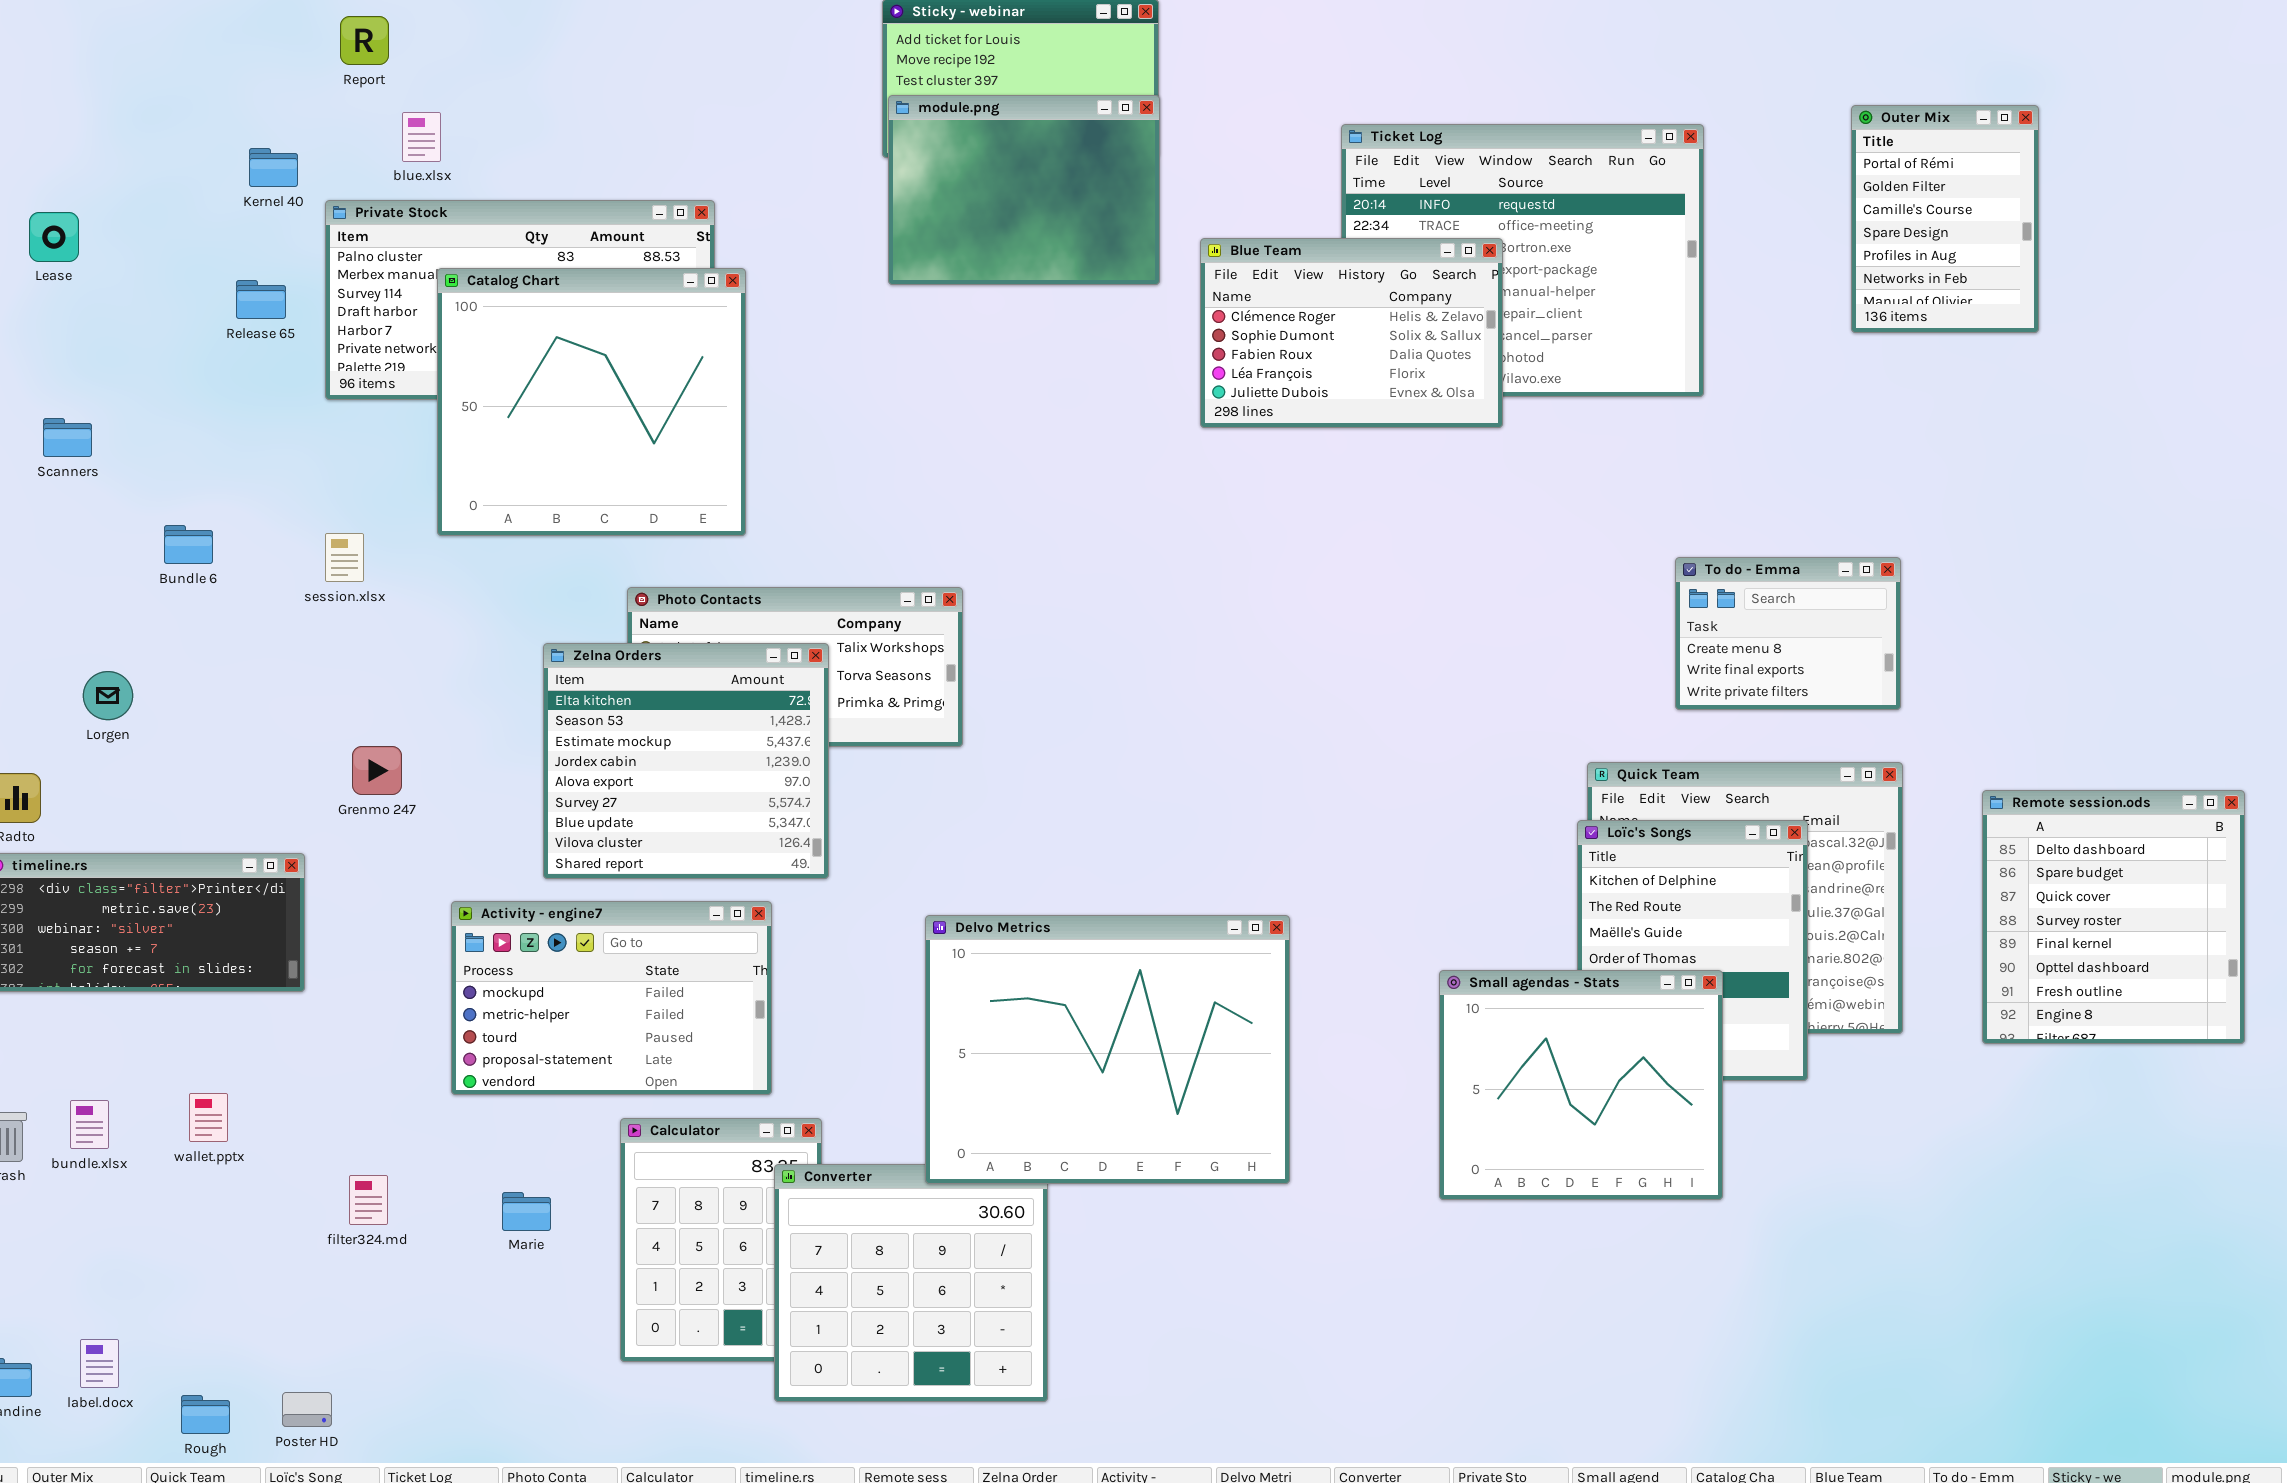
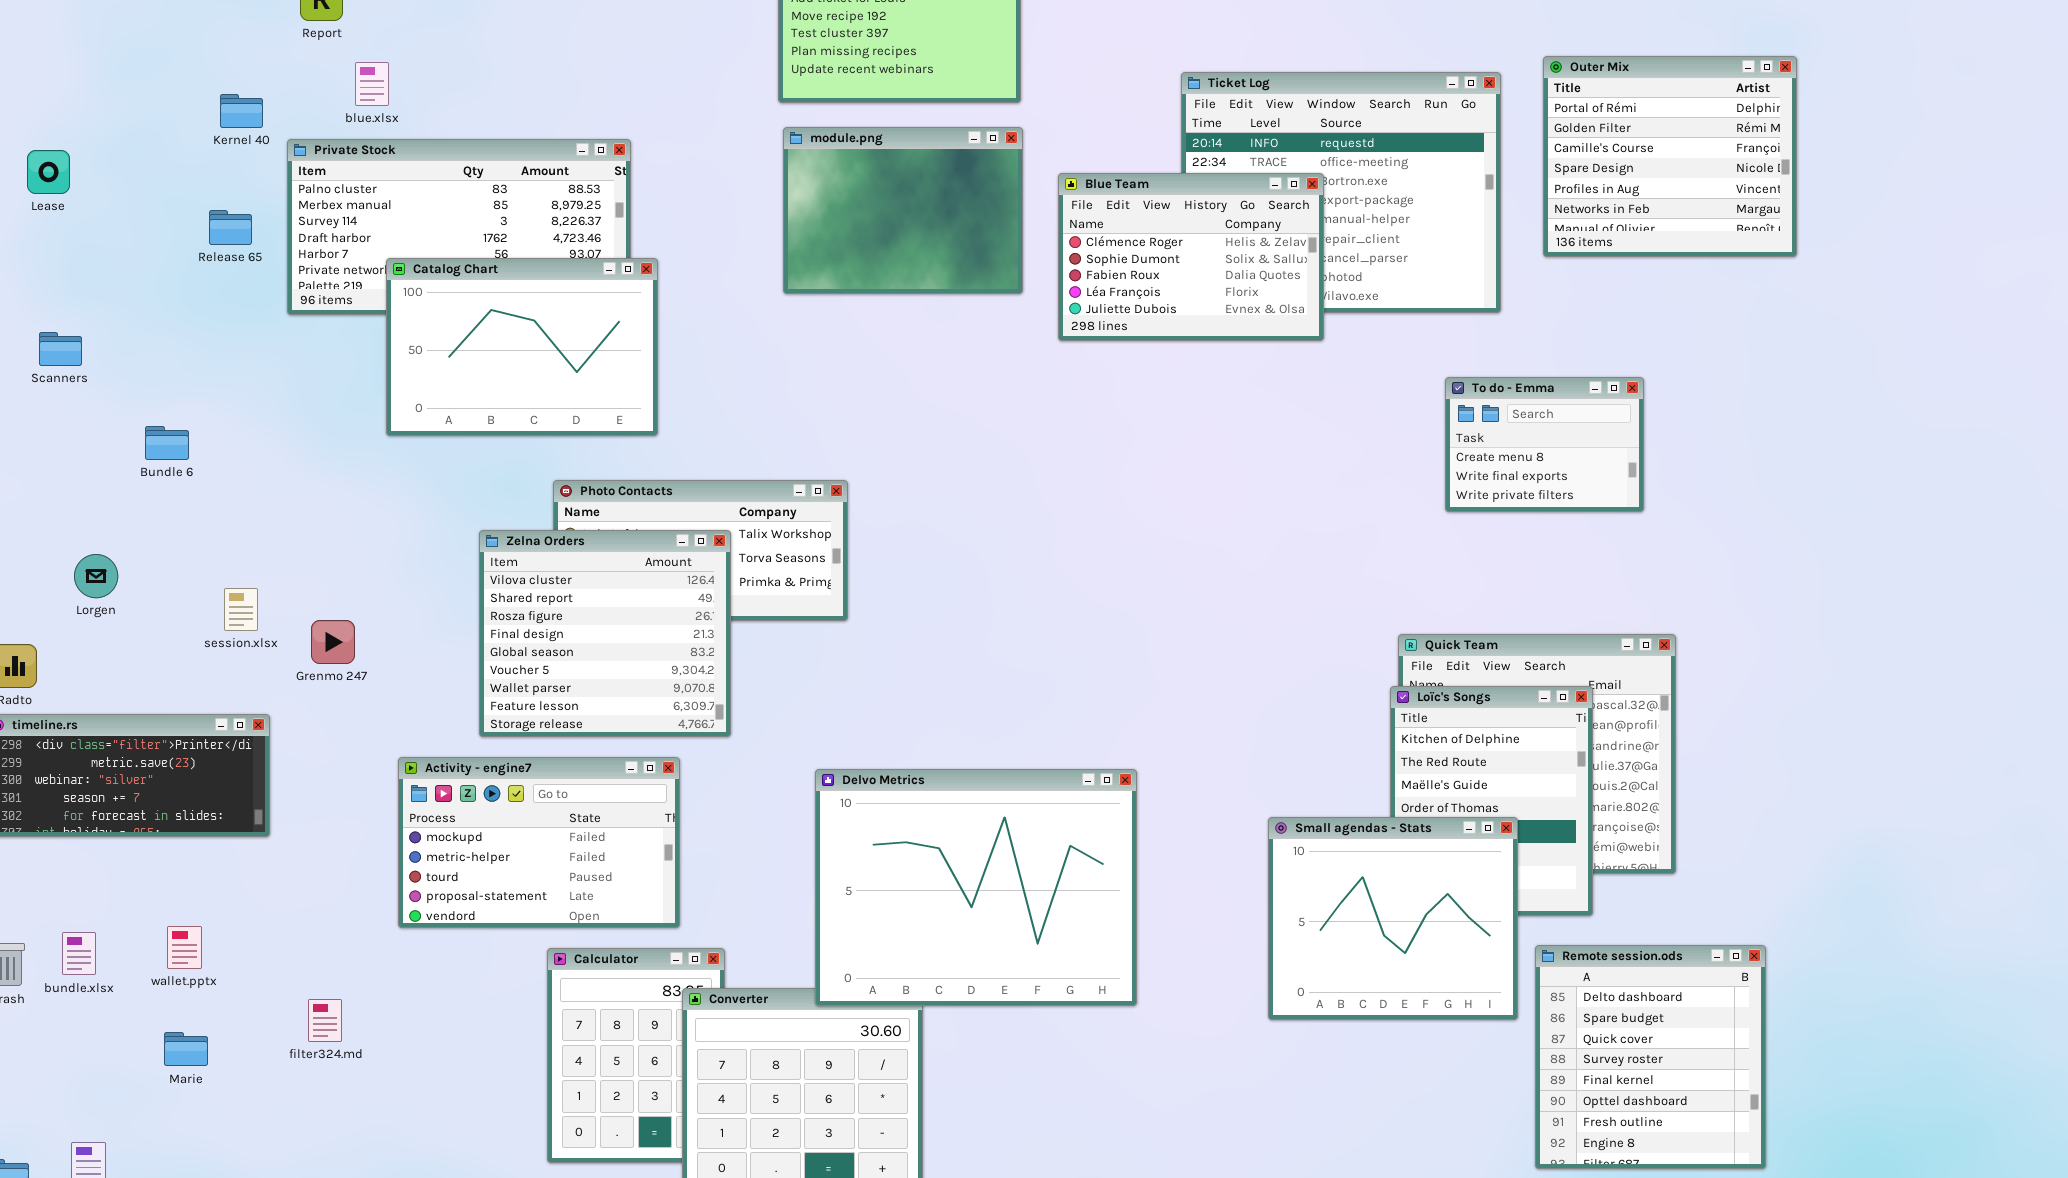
module.png: [888,95,1160,285] -> [783,127,1023,294], moved
Outer Mix: [1851,105,2039,333] -> [1543,56,1797,257], resized
Catalog Chart: [437,268,746,536] -> [386,258,658,436], resized
session.xlsx: [325,533,364,582] -> [224,588,258,631], moved
To do - Emma: [1675,557,1901,710] -> [1445,377,1644,512], moved
Zelna Orders: [543,643,829,879] -> [479,530,731,737], scrolled down 7 rows
Remote session.ods: [1982,790,2245,1044] -> [1535,945,1766,1169], moved
Marie: [502,1192,551,1231] -> [164,1032,208,1066], moved

